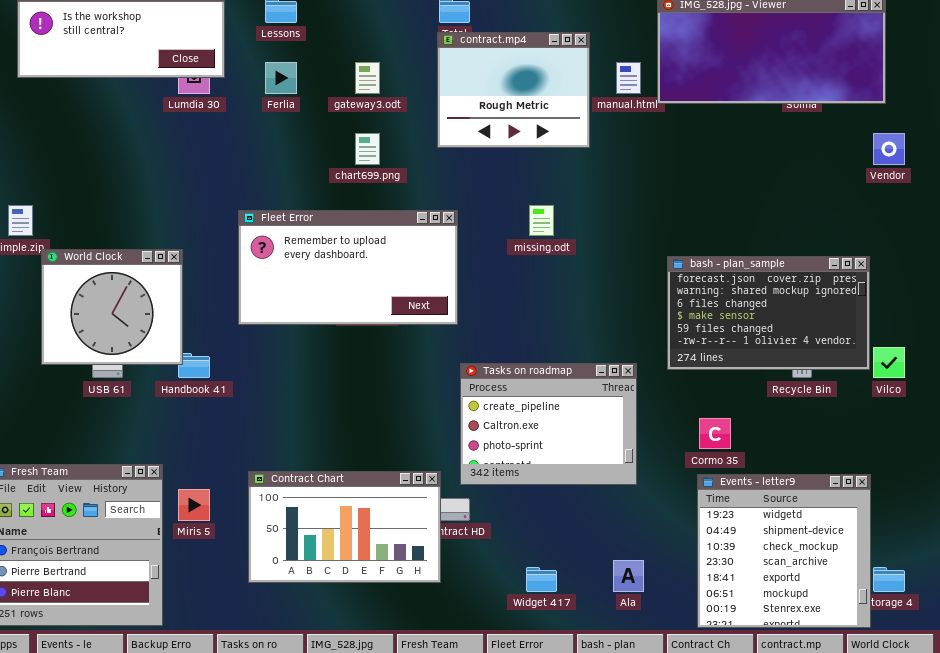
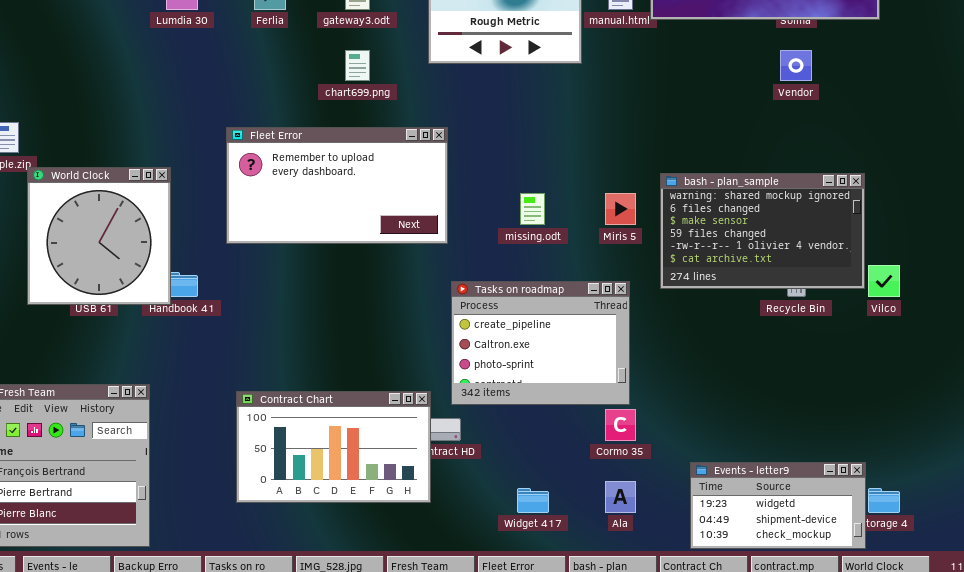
Vendor: [873,133,905,165] -> [780,50,812,81], moved
missing.odt: [529,205,554,236] -> [520,193,545,225], moved
World Clock: [41,249,183,365] -> [27,167,171,305], resized
bash - plan_sample: [667,256,870,370] -> [660,173,865,289], scrolled down 1 row
Cormo 35: [699,418,731,449] -> [605,409,636,441], moved
Events - letter9: [697,474,871,628] -> [690,462,866,549], resized
Miris 5: [178,489,210,521] -> [605,193,636,225], moved

